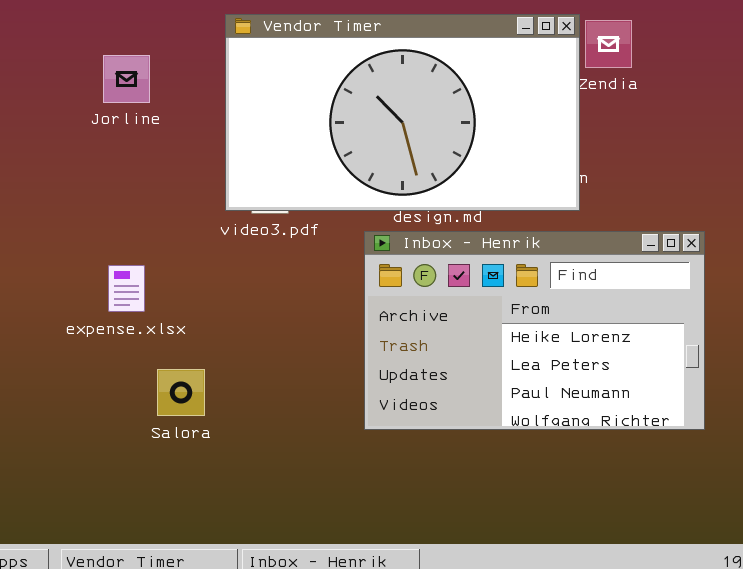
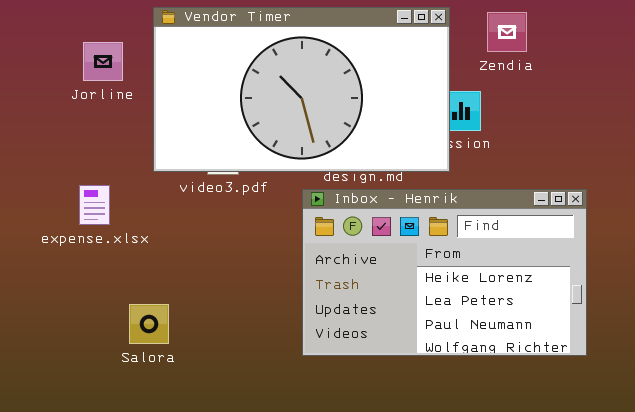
Vendor Timer: [225,14,580,211] -> [153,7,450,172], moved
expense.xlsx: [108,265,145,312] -> [79,185,110,225], moved

